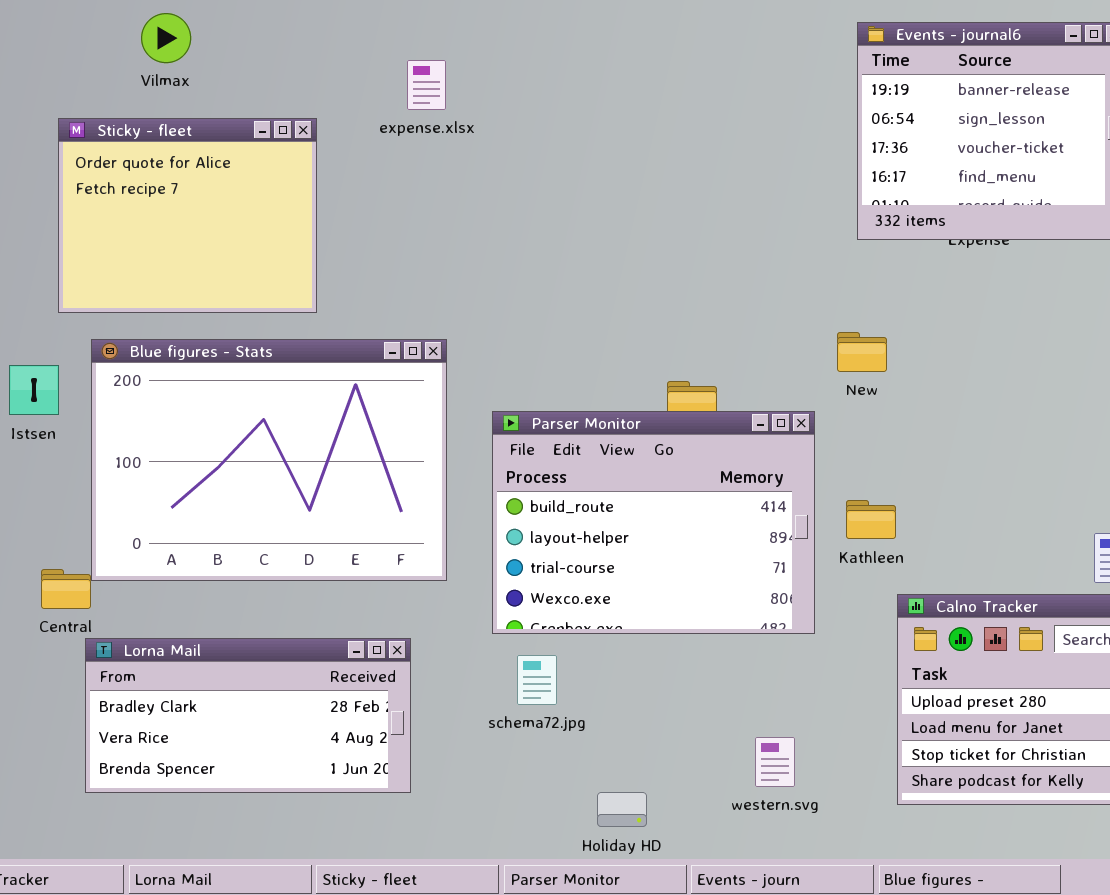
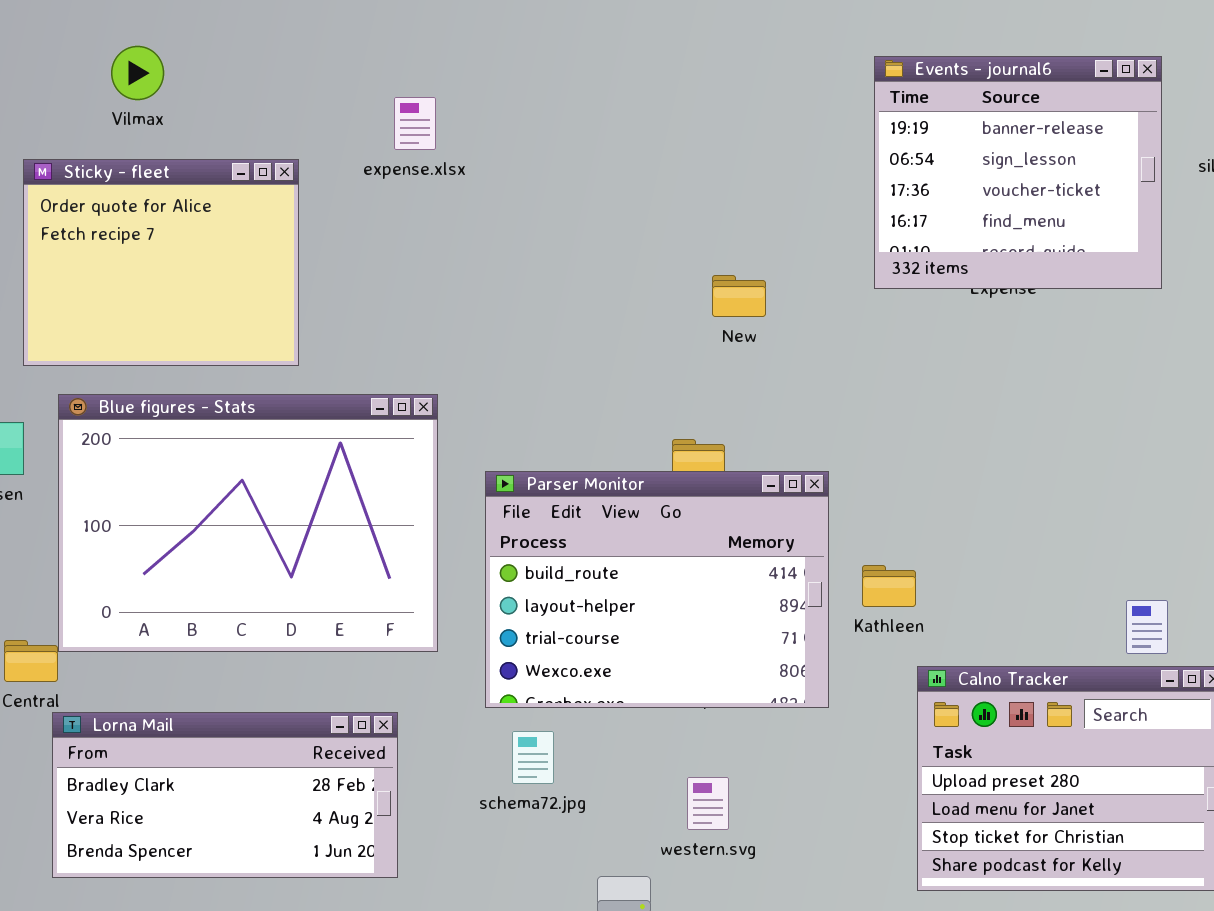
New: [837,332,887,372] -> [712,275,766,317], moved
western.svg: [755,737,795,787] -> [687,777,729,830], moved

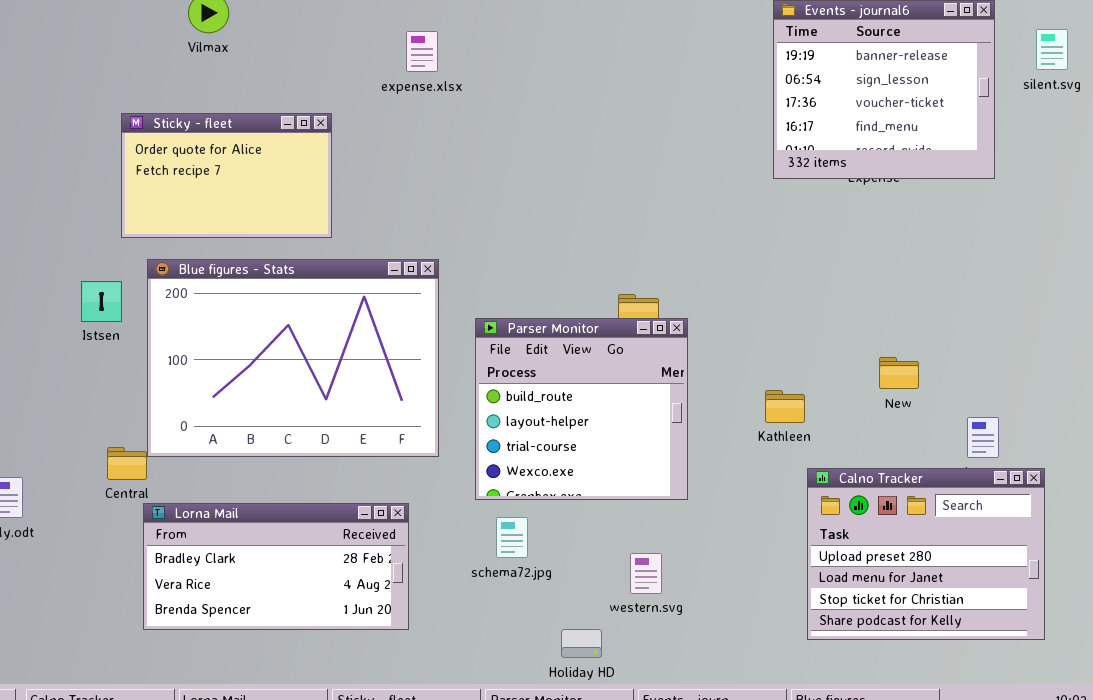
Sticky - fleet: [23,159,299,366] -> [121,113,332,238], resized
New: [712,275,766,317] -> [879,357,919,389], moved
Parser Monitor: [485,471,829,708] -> [475,318,688,500], resized

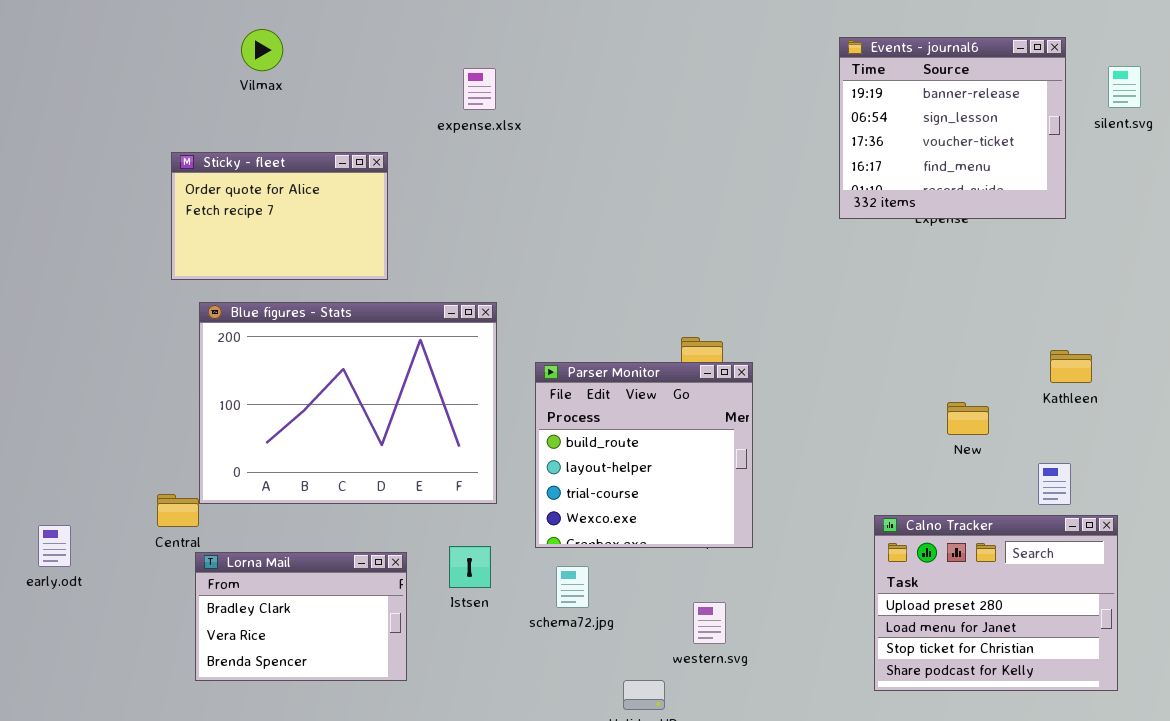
Istsen: [81,281,122,322] -> [449,546,491,588], moved
Kathleen: [765,390,805,423] -> [1050,350,1092,383], moved
Lorna Mail: [143,503,409,630] -> [195,552,407,681], resized

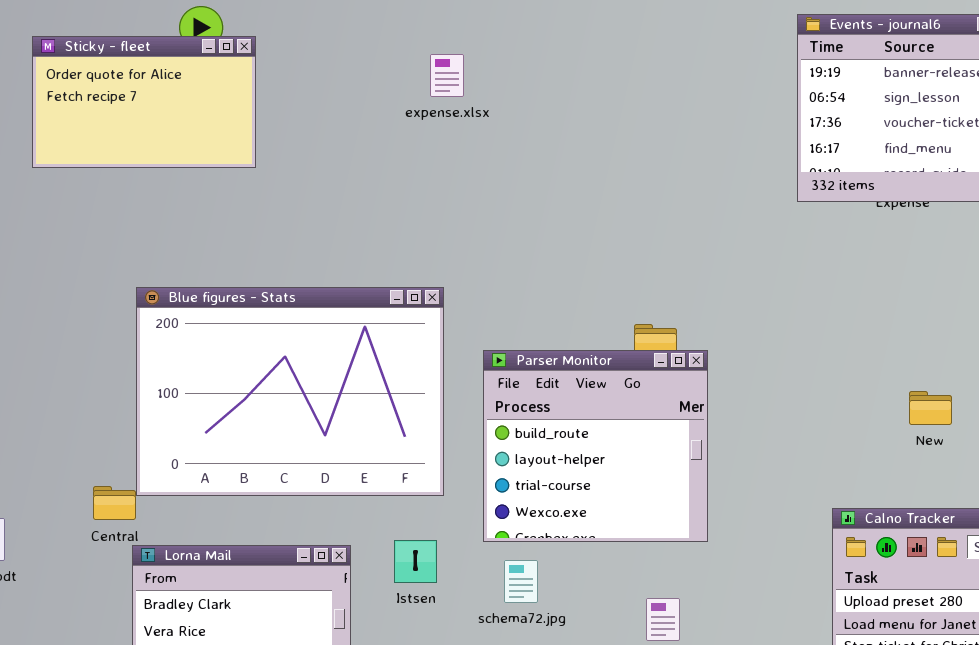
expense.xlsx: [463,68,496,110] -> [430,54,464,97], moved
Sticky - fleet: [171,152,388,280] -> [32,36,256,168], moved

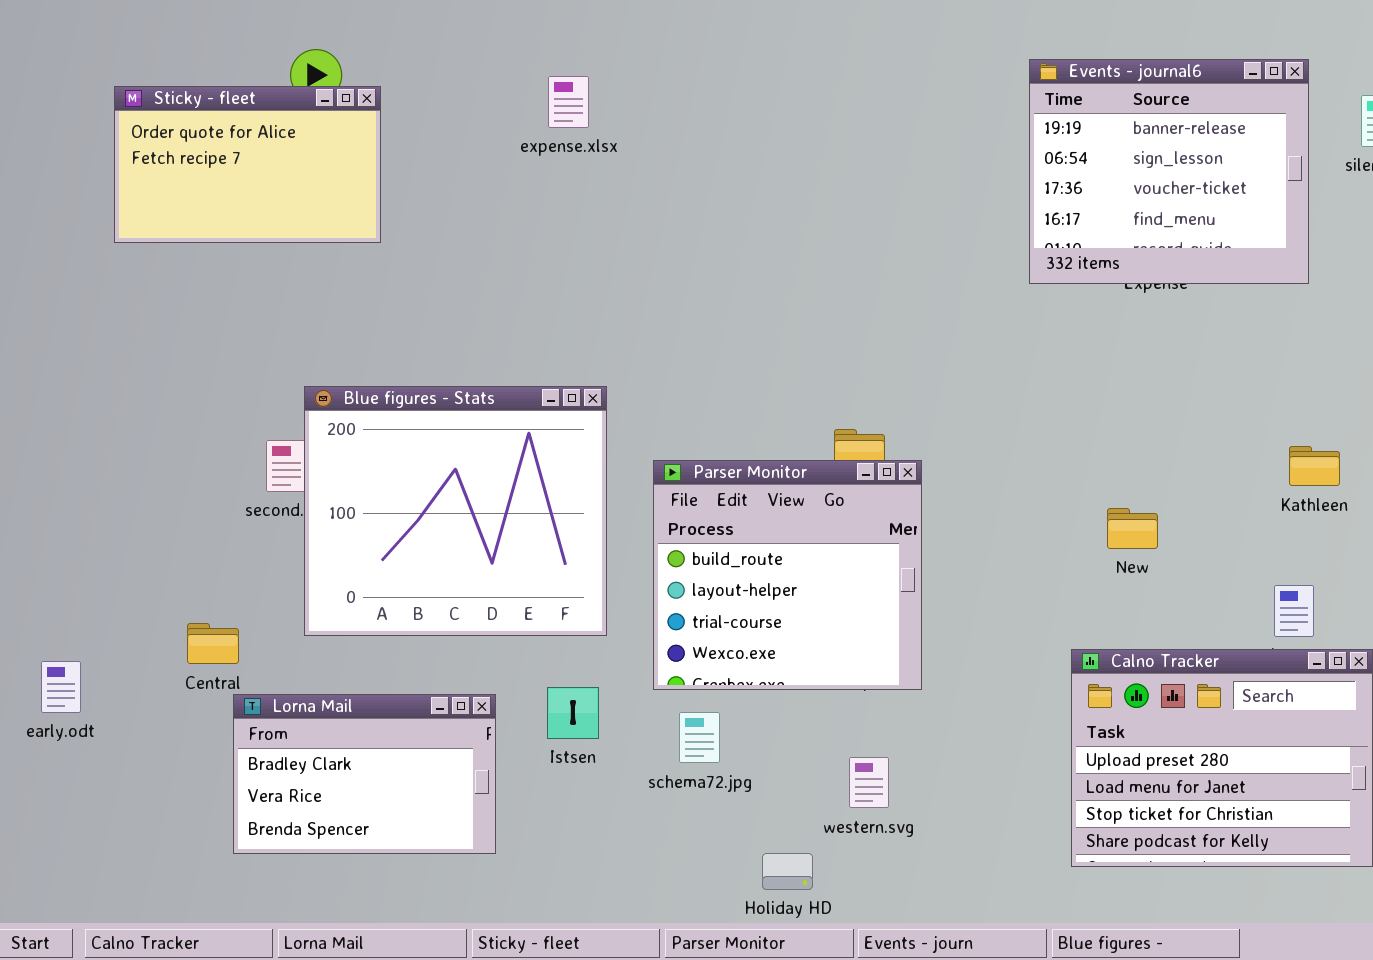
expense.xlsx: [430,54,464,97] -> [548,76,589,128], moved
Blue figures - Stats: [136,287,444,496] -> [304,386,607,636], resized
New: [909,391,952,425] -> [1107,508,1158,549], moved

